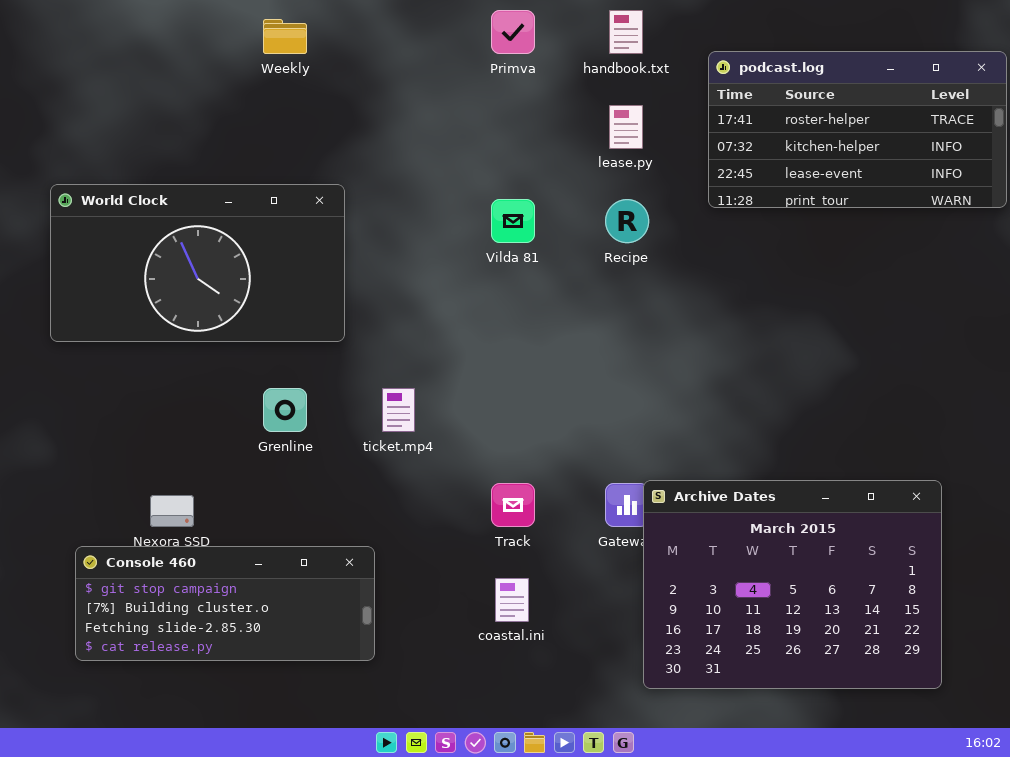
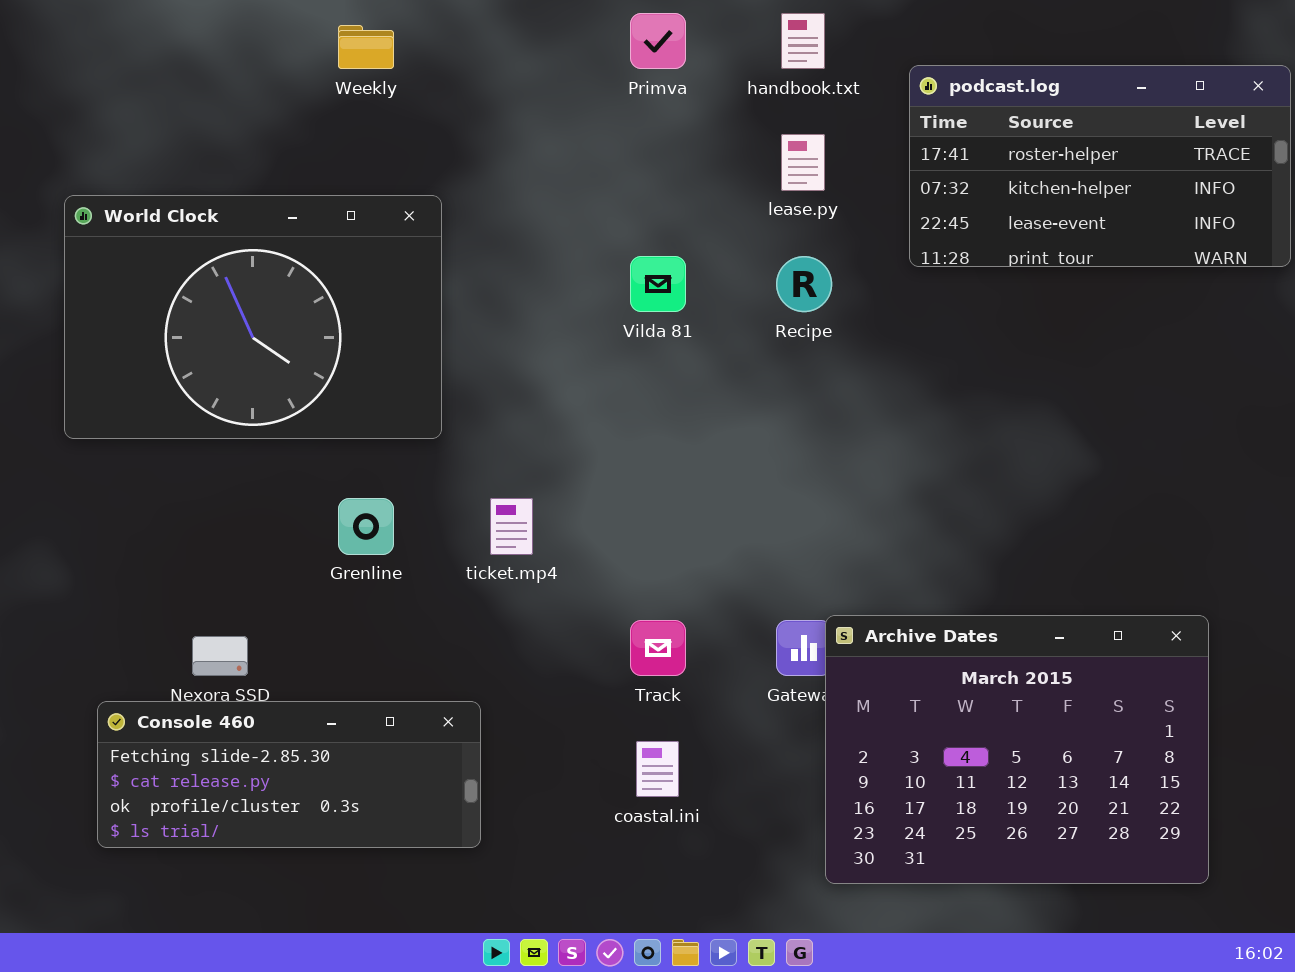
World Clock: [50,184,345,342] -> [64,195,442,439], resized
Console 460: [75,546,375,661] -> [97,701,481,848], scrolled down 2 rows

